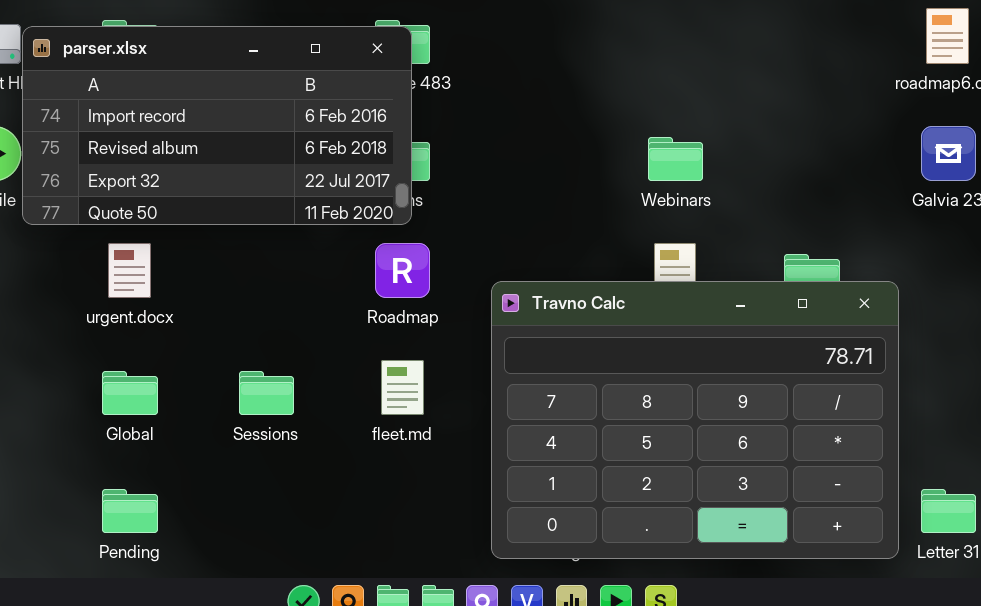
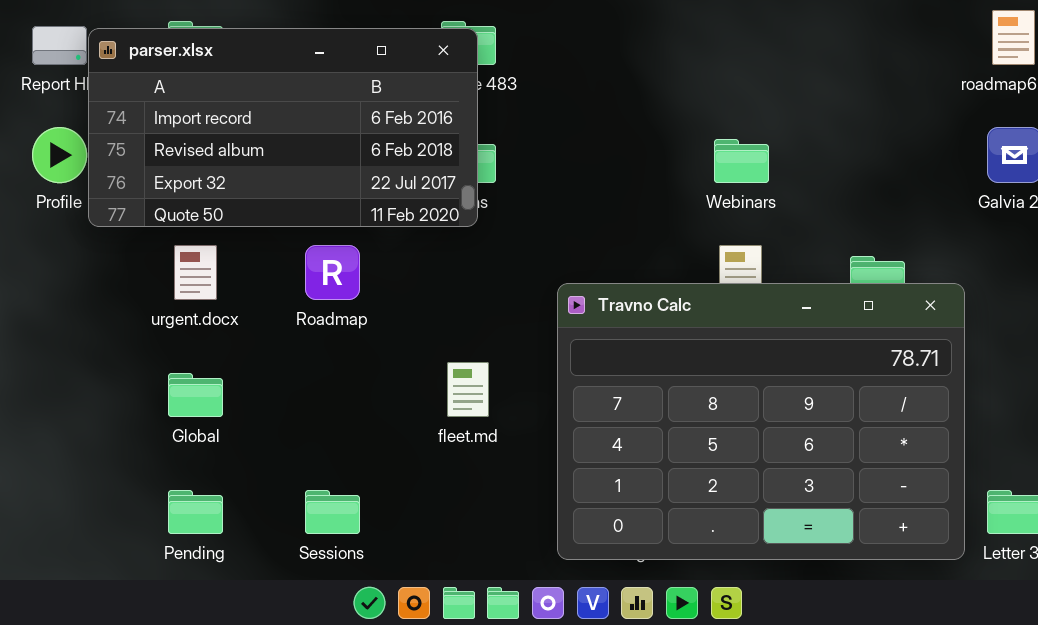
Roadmap: [375,243,430,298] -> [305,245,360,300], moved
Sessions: [239,371,294,415] -> [305,490,360,534], moved

